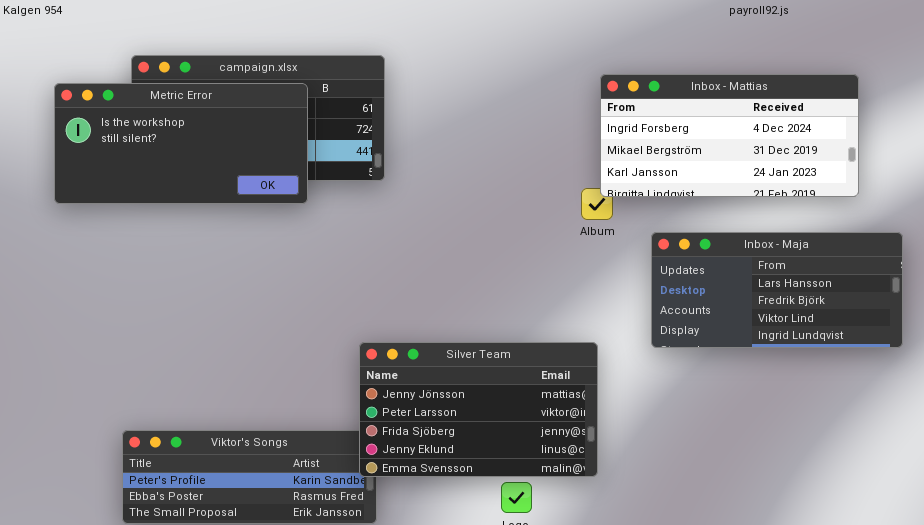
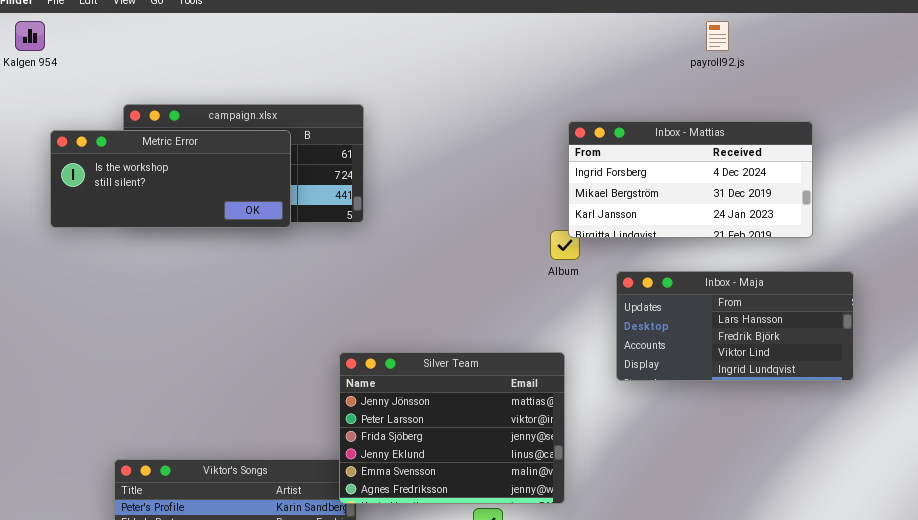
Metric Error: [54,83,308,204] -> [50,130,291,228], resized
Silver Team: [359,342,598,477] -> [339,352,565,504], resized

